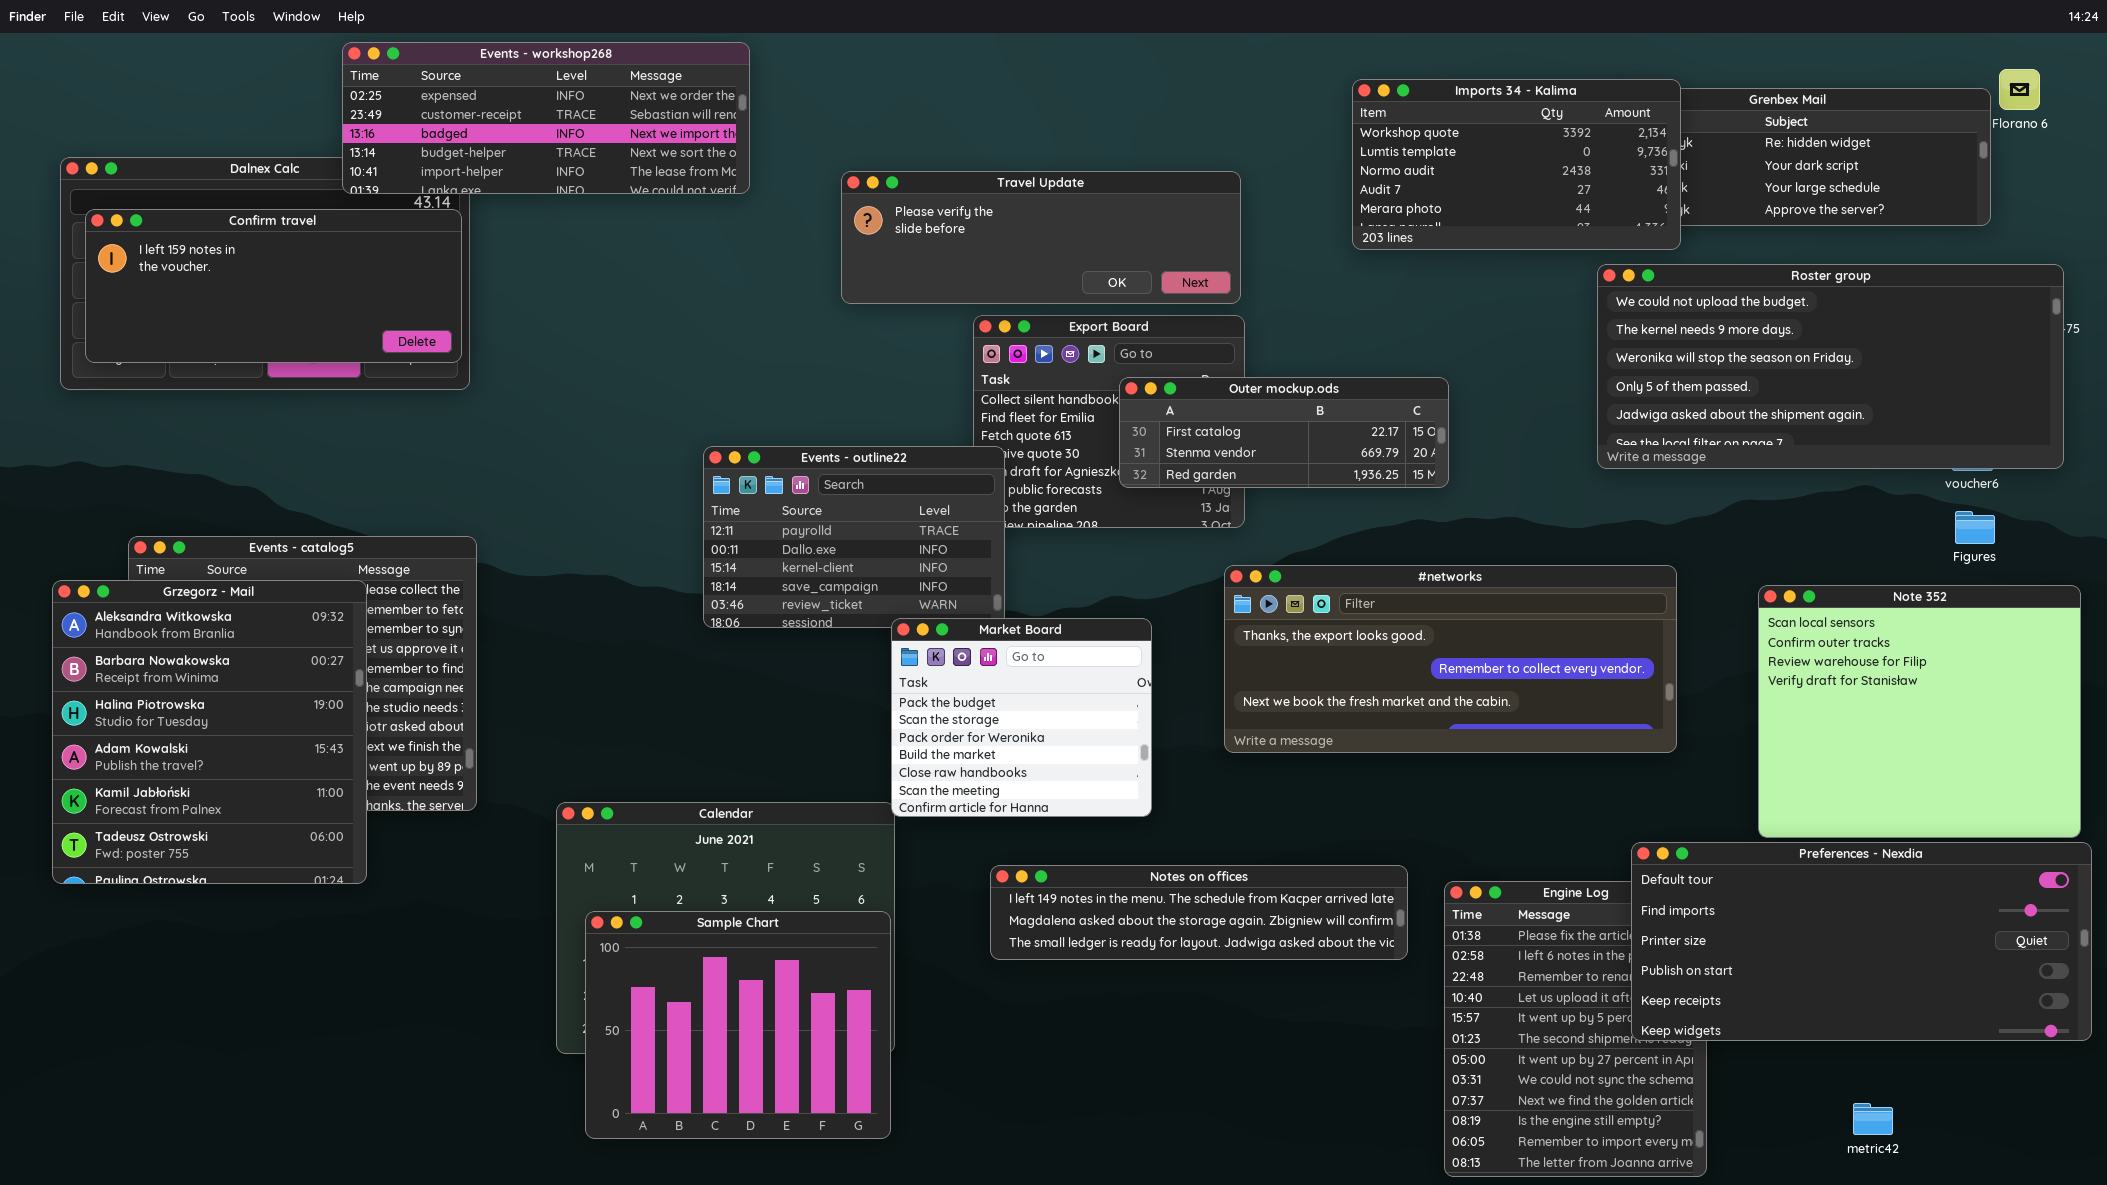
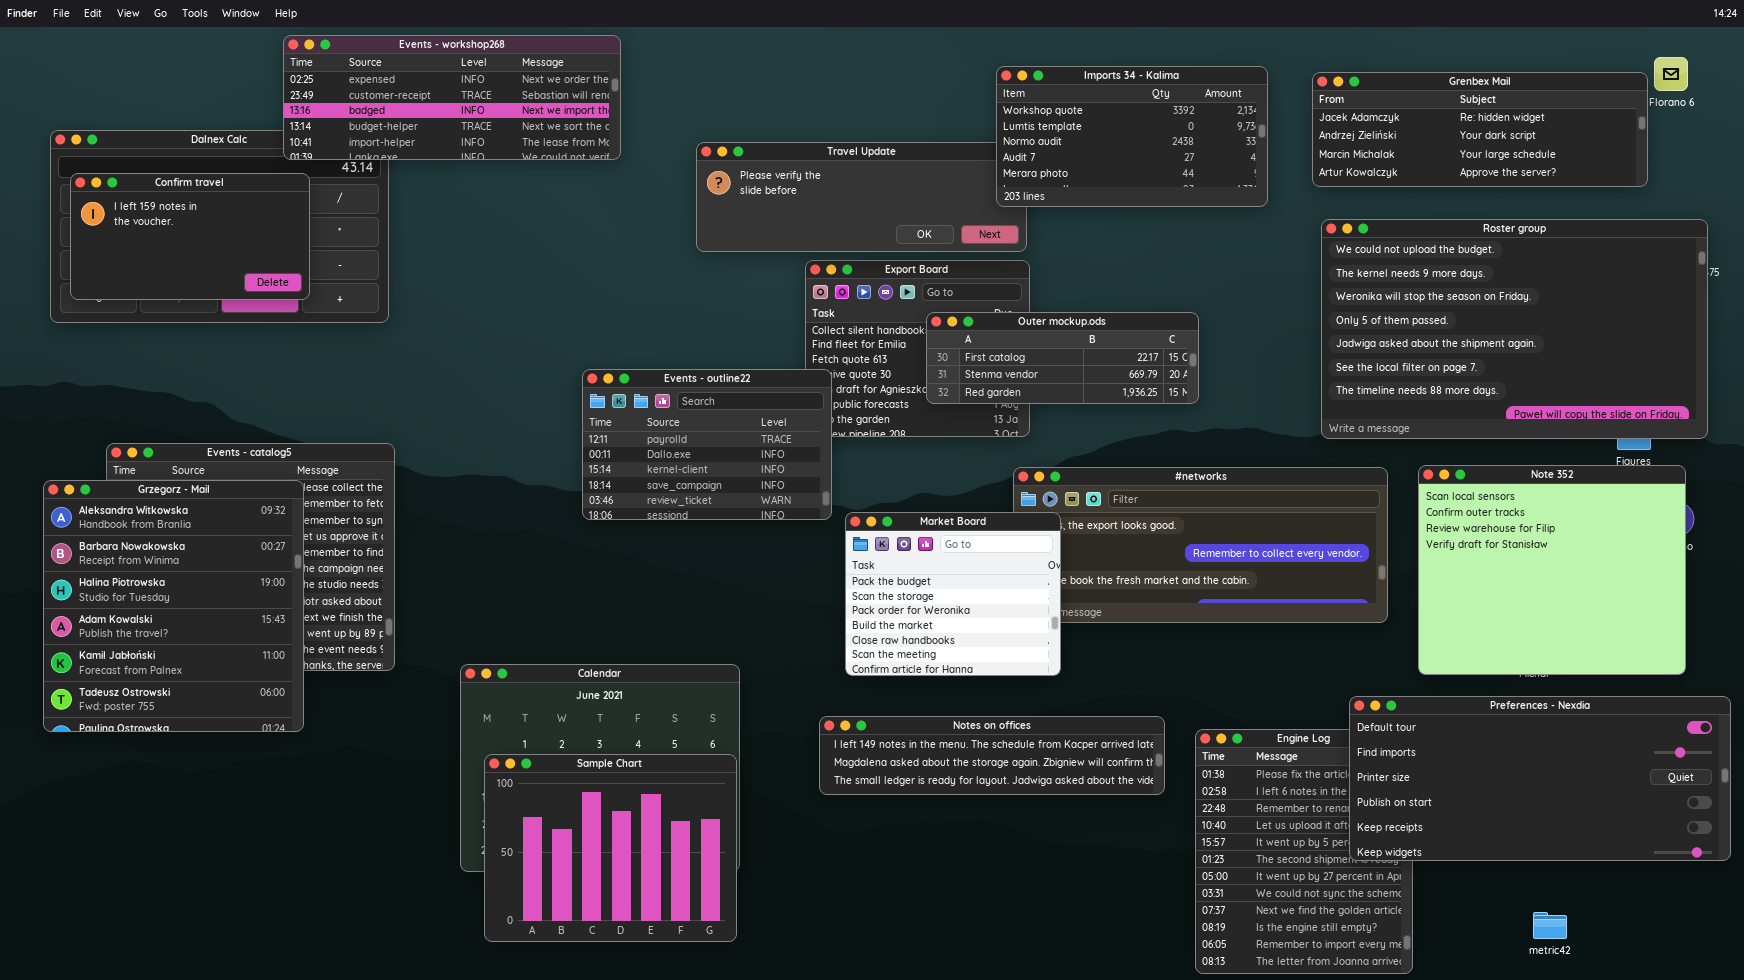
Imports 34 - Kalima: [1352,79,1681,250] -> [996,66,1268,207], moved
Confirm travel: [85,209,462,363] -> [70,173,310,300], resized
Roster group: [1597,264,2064,469] -> [1321,219,1708,439], resized
Note 352: [1758,585,2081,838] -> [1418,465,1686,675], moved
Market Board: [891,618,1152,817] -> [845,512,1061,676], moved

